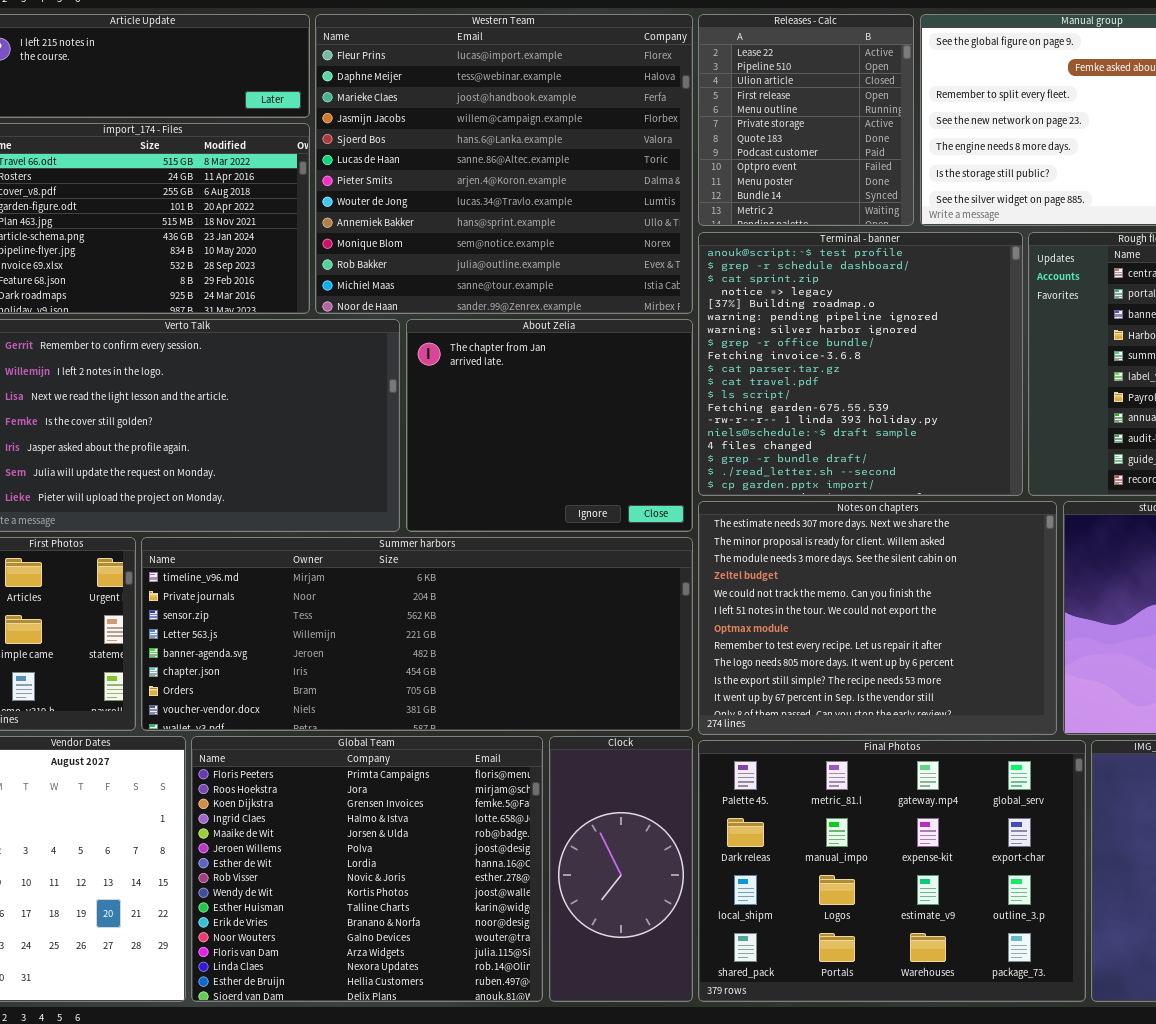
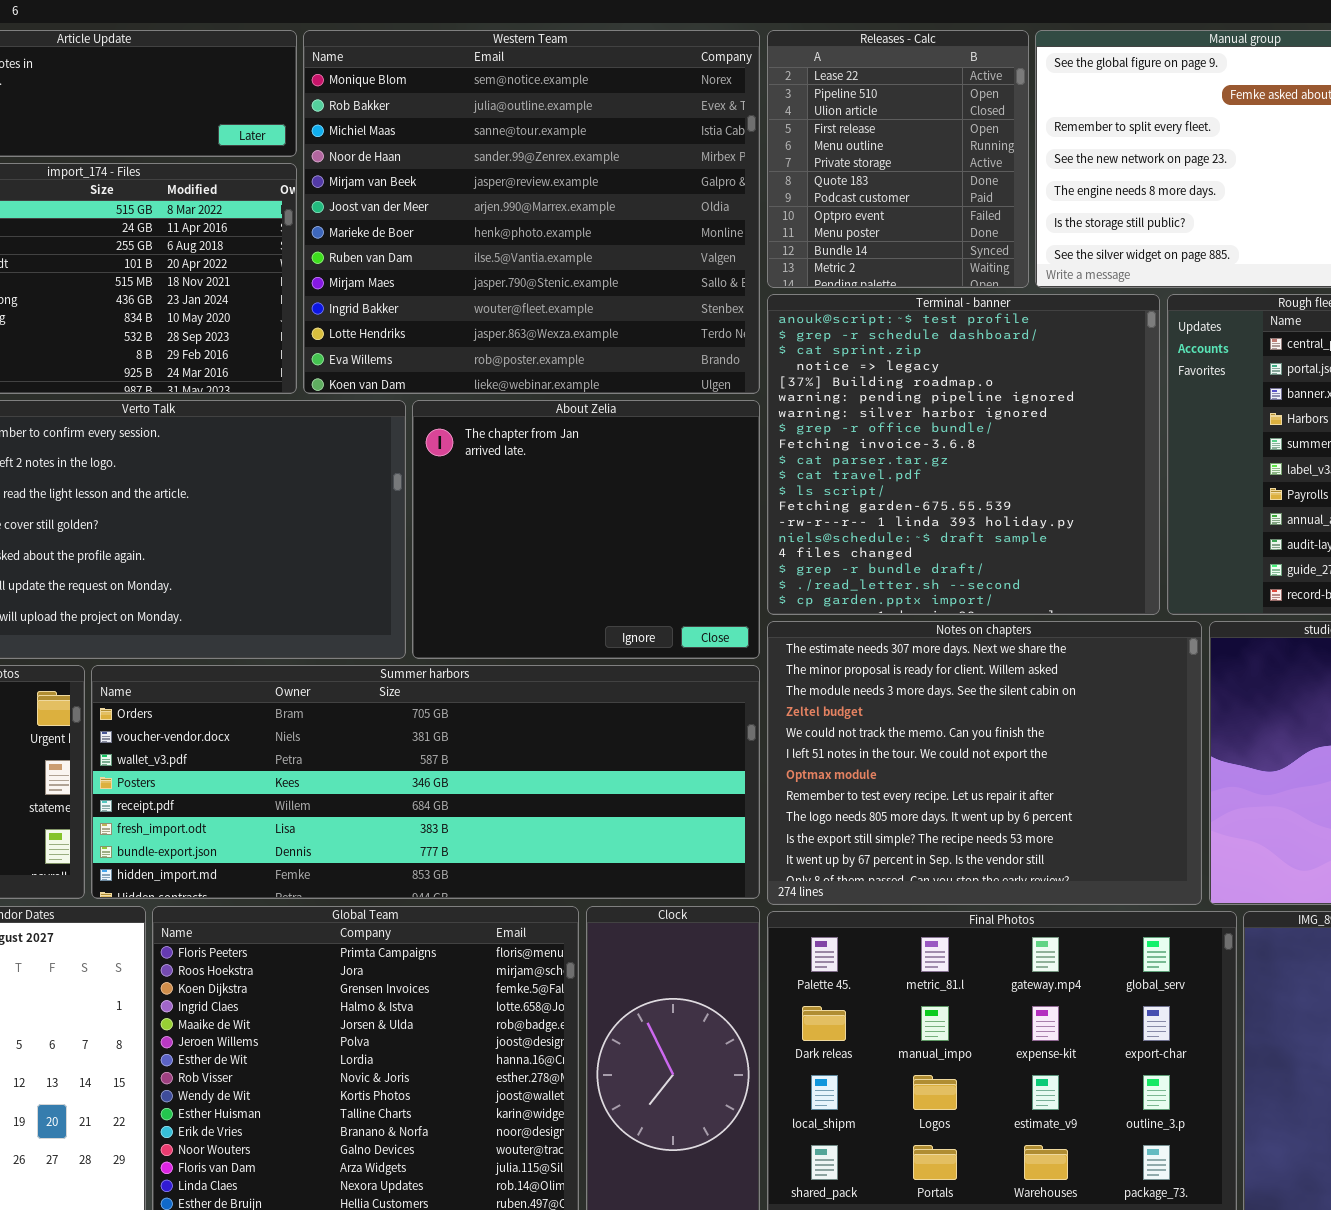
Western Team: [315,14,693,314] -> [303,30,760,394], scrolled down 9 rows
Summer harbors: [141,537,693,731] -> [91,665,760,899], scrolled down 6 rows

